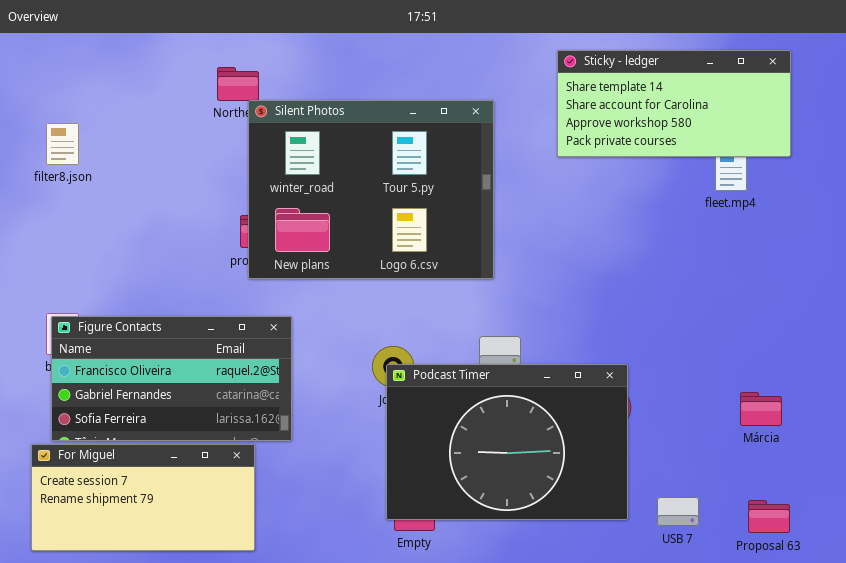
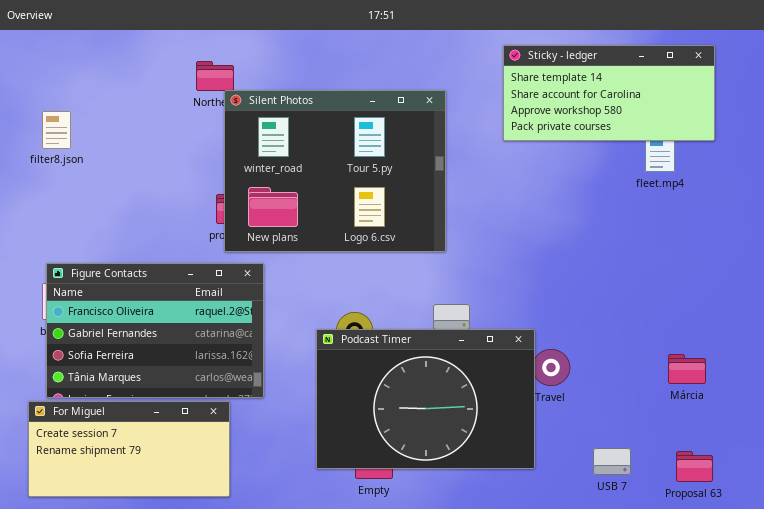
Figure Contacts: [51,316,292,441] -> [46,263,264,398], resized
Podcast Timer: [386,364,628,520] -> [316,329,535,469], moved

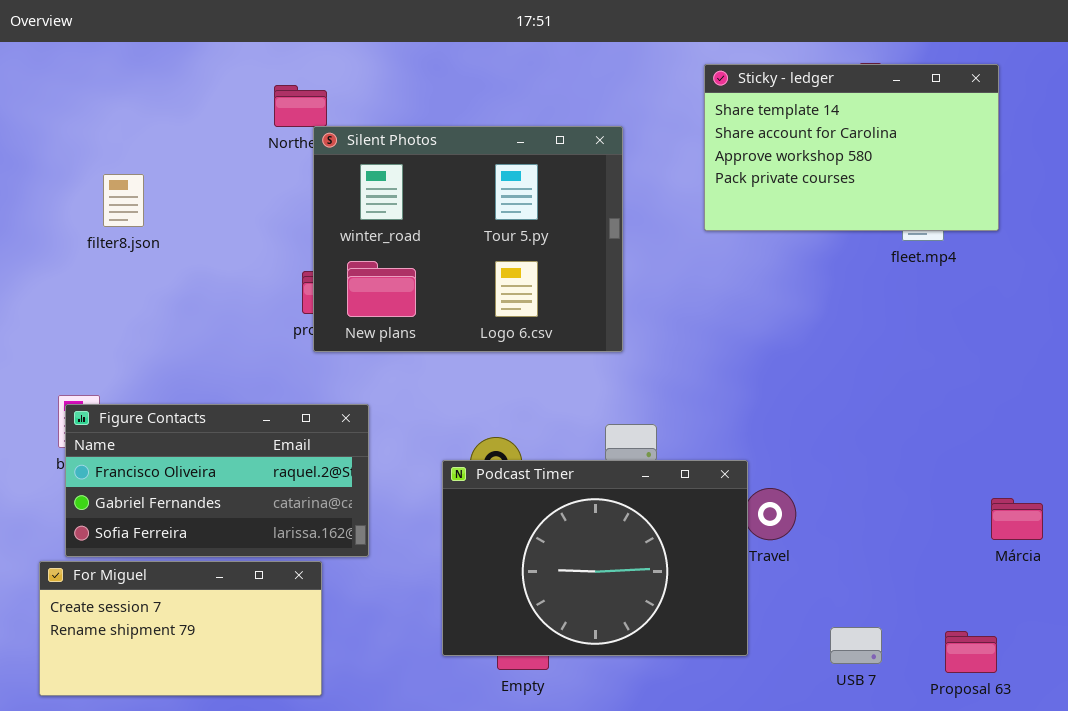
Sticky - ledger: [503,45,715,141] -> [704,64,999,231], resized
filter8.json: [42,111,71,149] -> [103,174,144,227], moved
Figure Contacts: [46,263,264,398] -> [65,404,369,557], resized
Márcia: [668,354,706,384] -> [991,498,1043,540], moved

